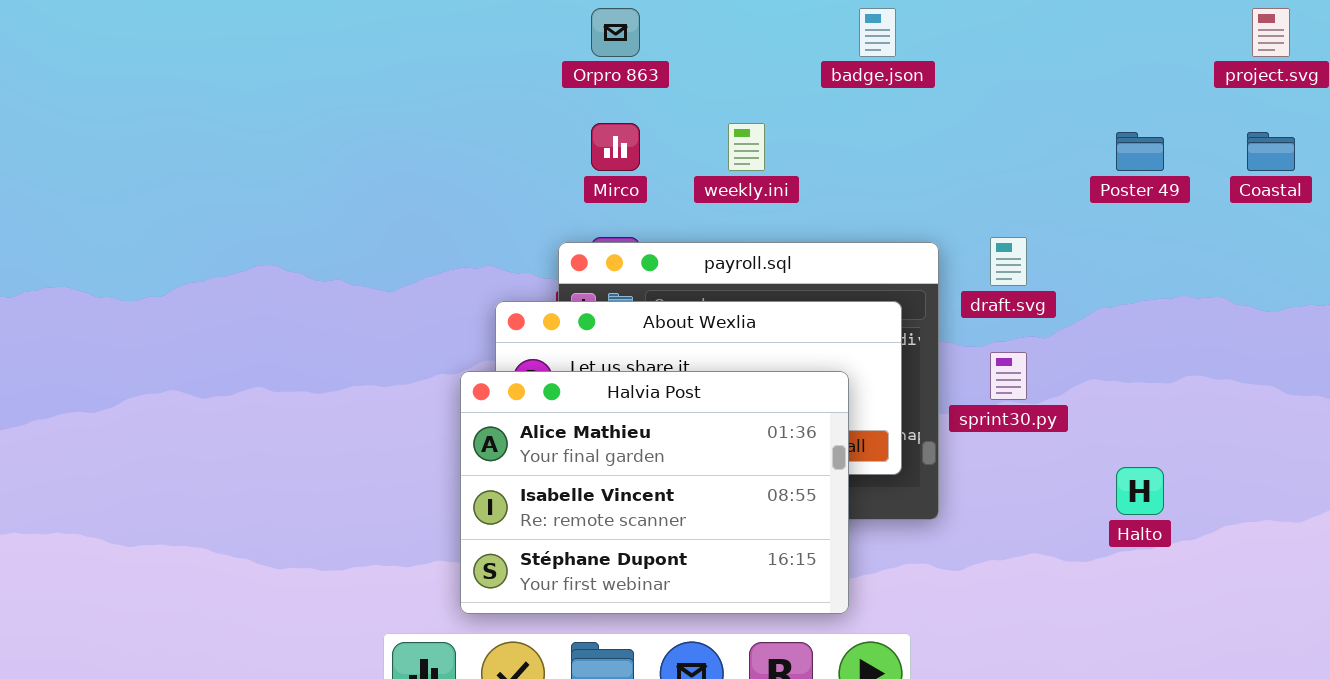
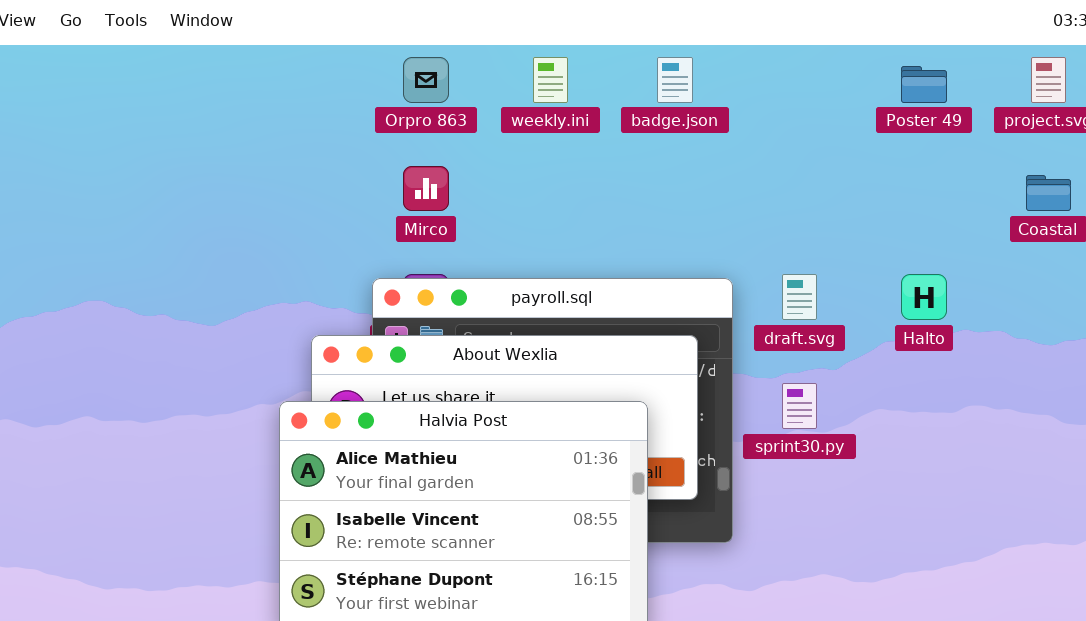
weekly.ini: [728,123,765,171] -> [533,57,568,103], moved
Poster 49: [1116,132,1164,171] -> [901,66,947,103], moved
Halto: [1116,467,1164,515] -> [901,274,947,320], moved

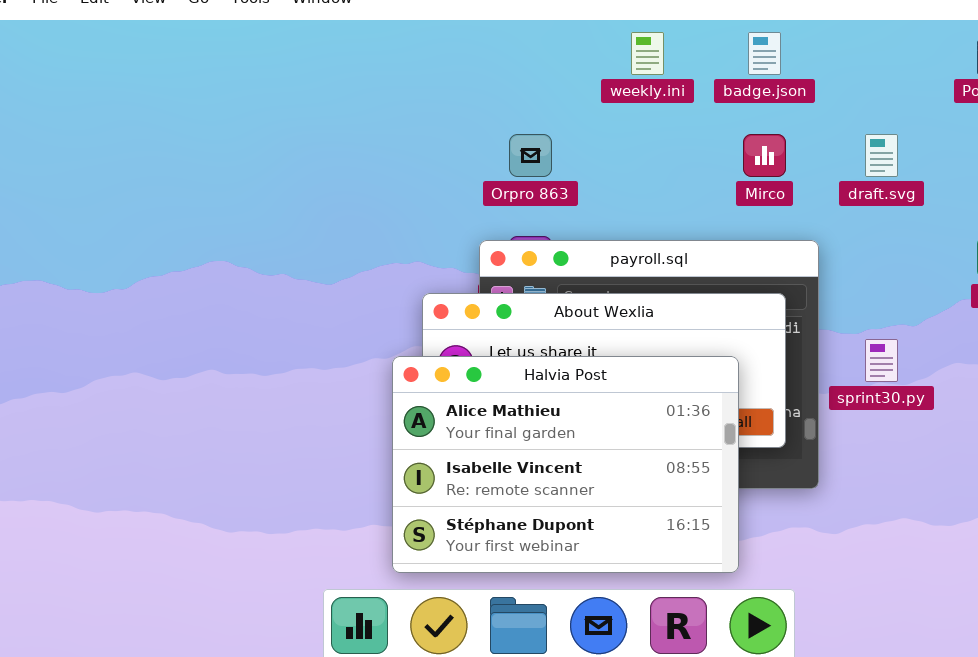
Orpro 863: [403,57,449,103] -> [509,134,552,177], moved
Mirco: [403,166,449,211] -> [743,134,786,177], moved
draft.svg: [782,274,817,320] -> [865,134,898,177], moved

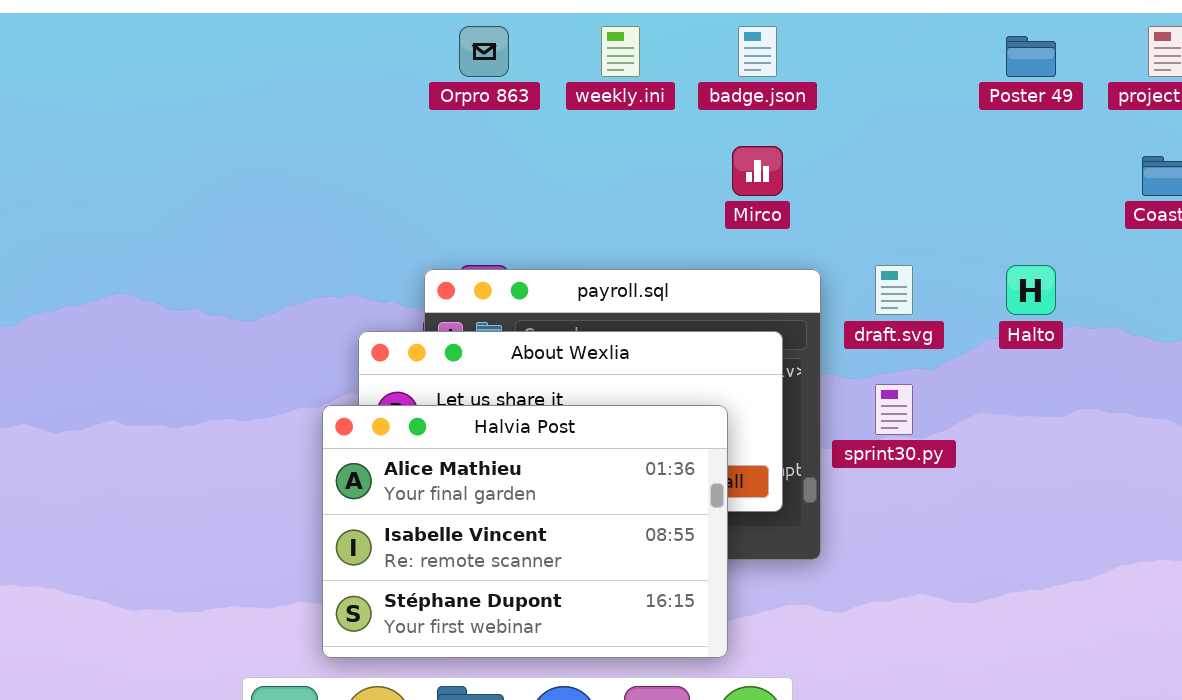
Orpro 863: [509,134,552,177] -> [459,26,509,77], moved
draft.svg: [865,134,898,177] -> [875,265,913,315], moved

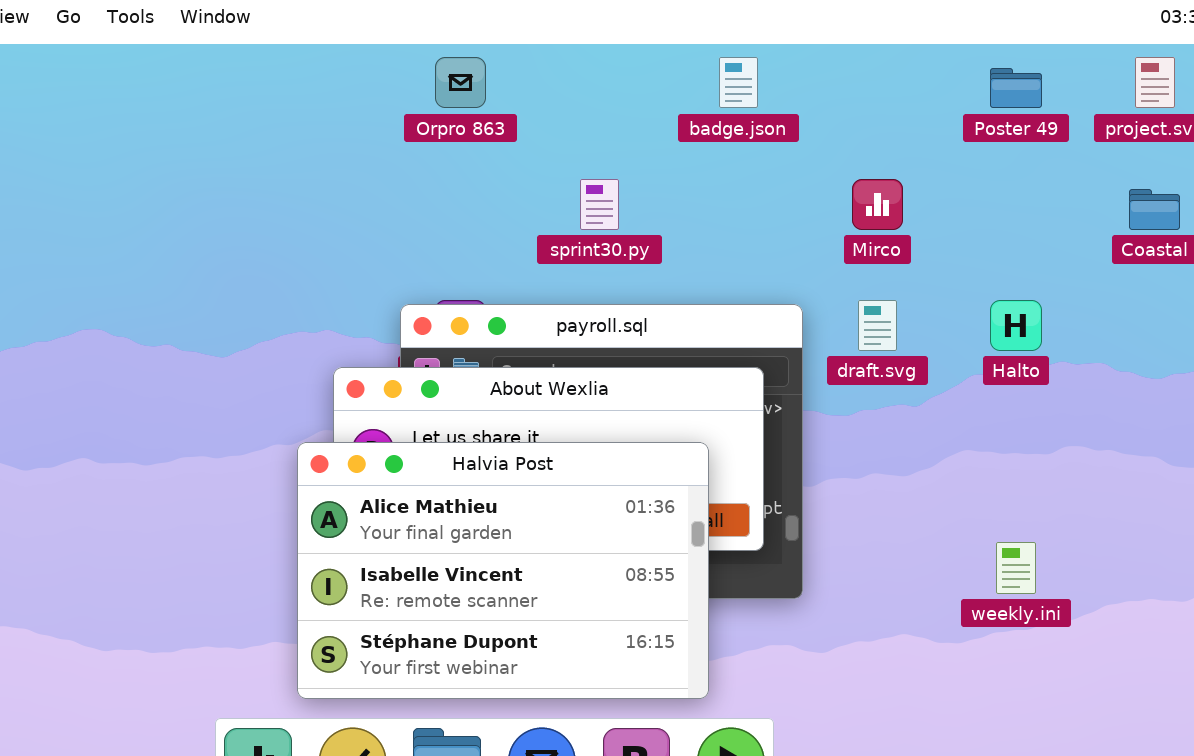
weekly.ini: [601,26,640,77] -> [996,542,1036,594], moved
Mirco: [732,146,783,196] -> [852,179,903,230], moved
sprint30.py: [875,384,913,435] -> [580,179,619,230], moved

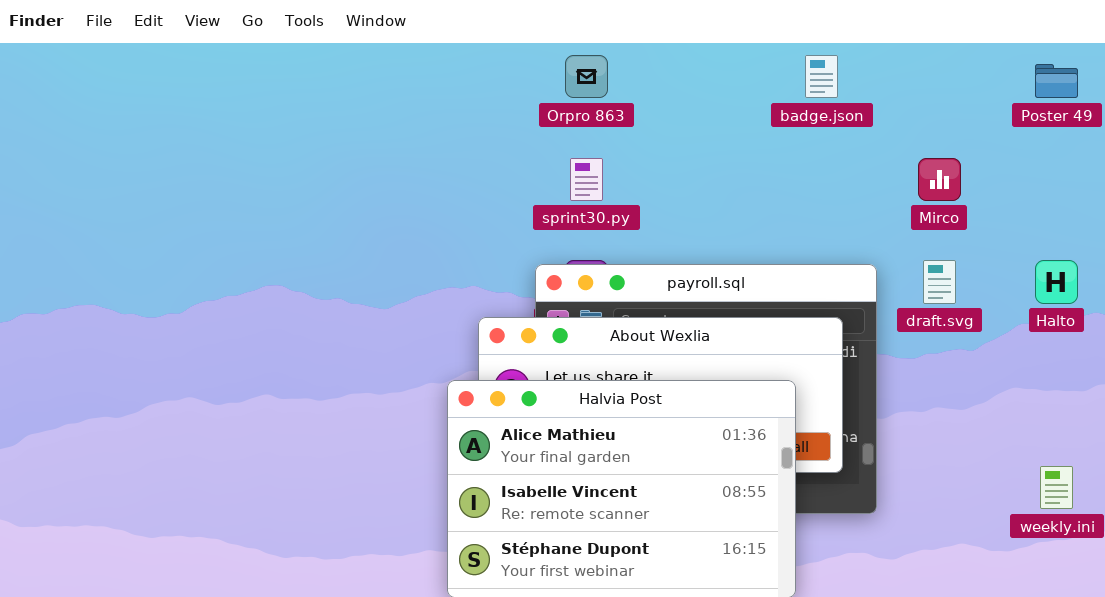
sprint30.py: [580,179,619,230] -> [570,158,603,201], moved

